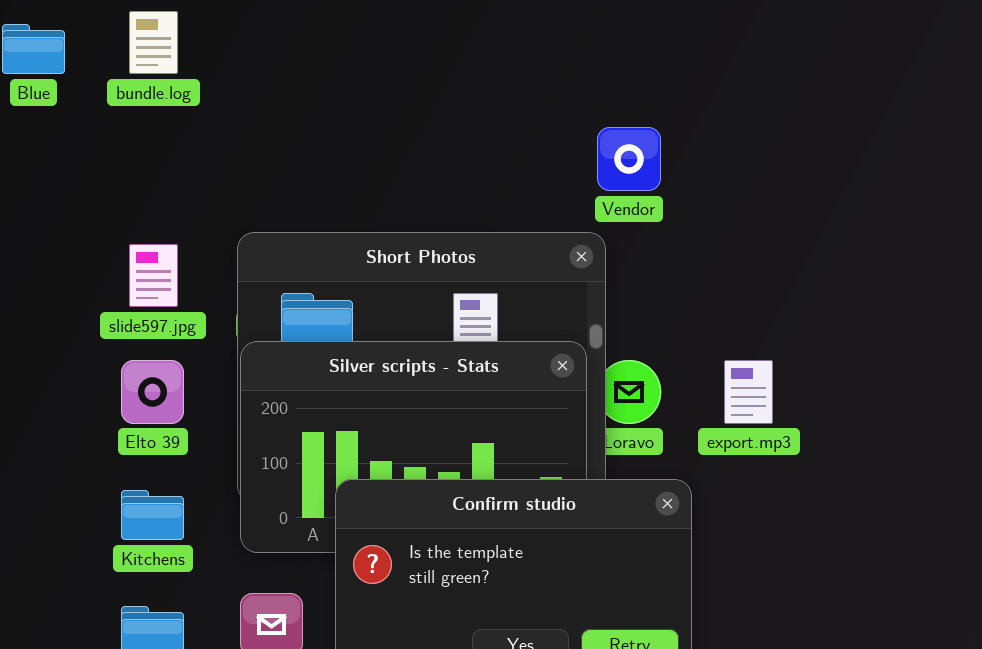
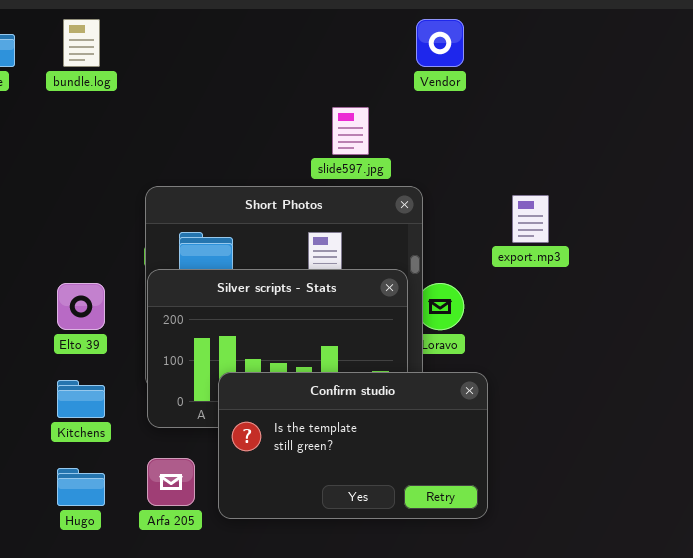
Vendor: [597,127,661,191] -> [416,19,464,67], moved
slide597.jpg: [129,244,178,307] -> [332,107,369,155], moved
export.mp3: [724,360,773,424] -> [512,195,549,243], moved

